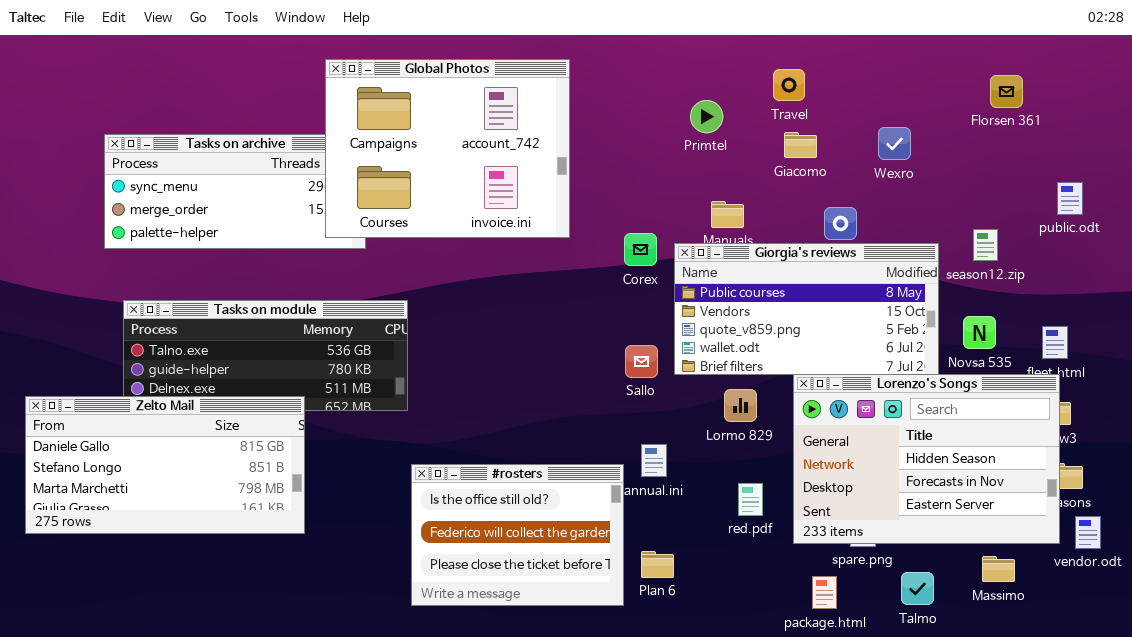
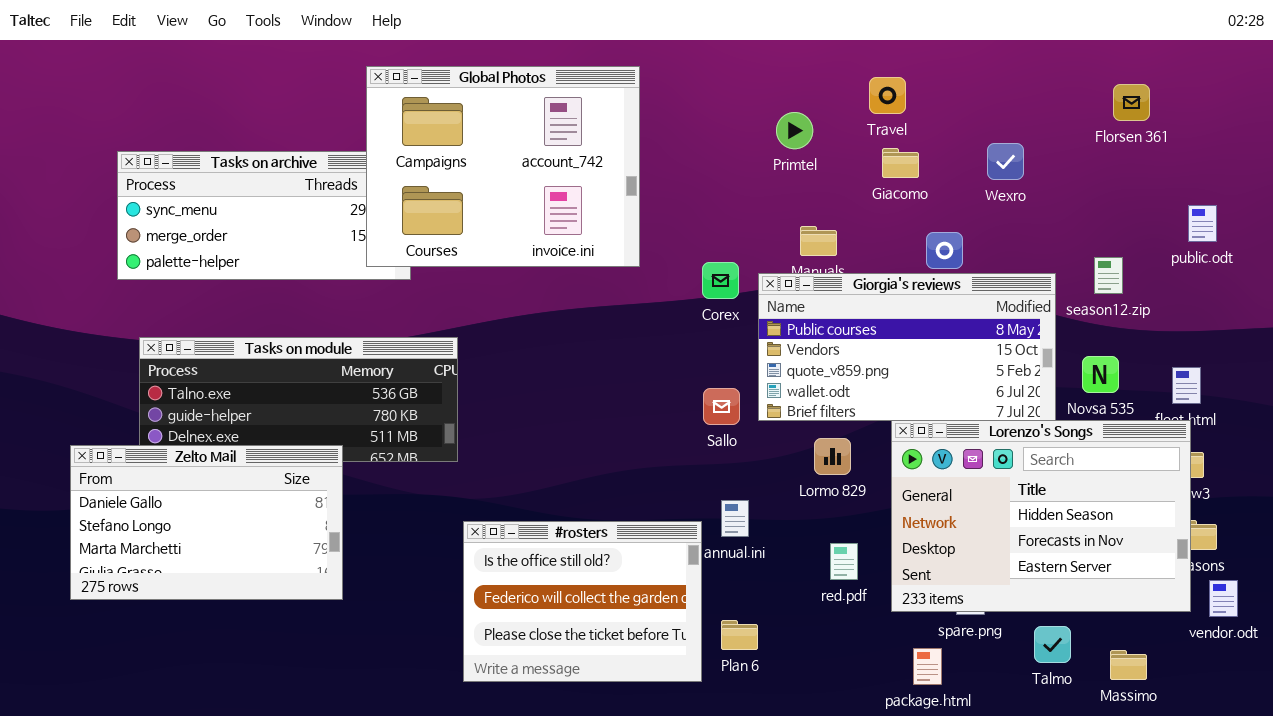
Zelto Mail: [25,396,305,534] -> [70,445,343,600], resized
Massimo: [982,556,1015,582] -> [1110,650,1147,680], moved
Talmo: [901,572,934,605] -> [1034,626,1071,663], moved

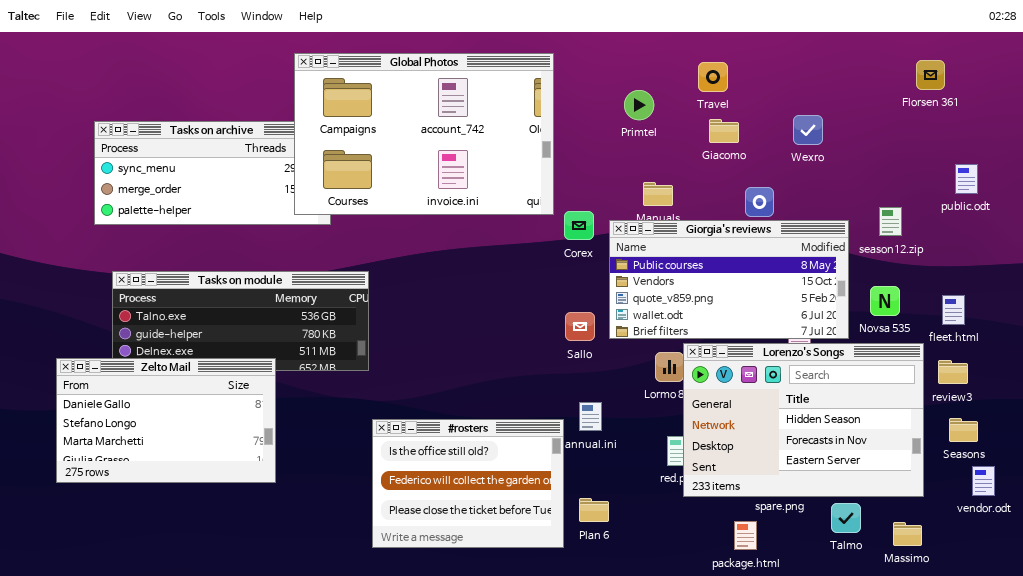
Global Photos: [366,66,640,267] -> [294,53,554,215], resized
Florsen 361: [1113,84,1150,121] -> [916,60,945,90], moved
Lorenzo's Songs: [891,420,1191,612] -> [683,343,924,497], moved

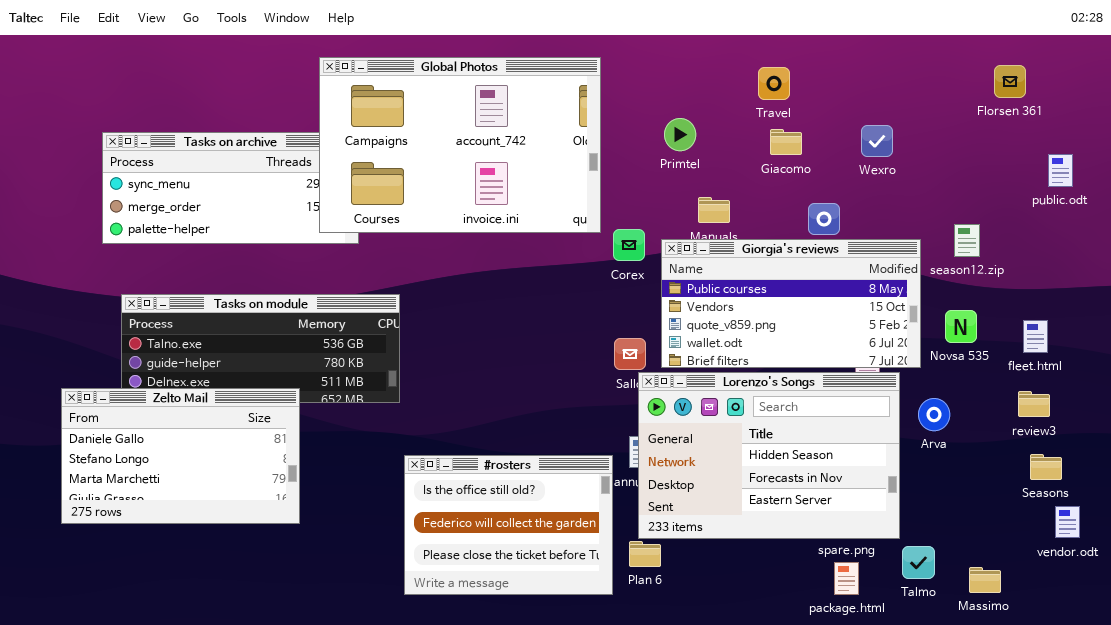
Primtel: [624,90,654,120] -> [664,118,696,151], moved
public.odt: [955,164,978,194] -> [1048,154,1073,187], moved
Lorenzo's Songs: [683,343,924,497] -> [638,372,900,539], moved
package.html: [734,521,757,550] -> [834,562,859,595], moved

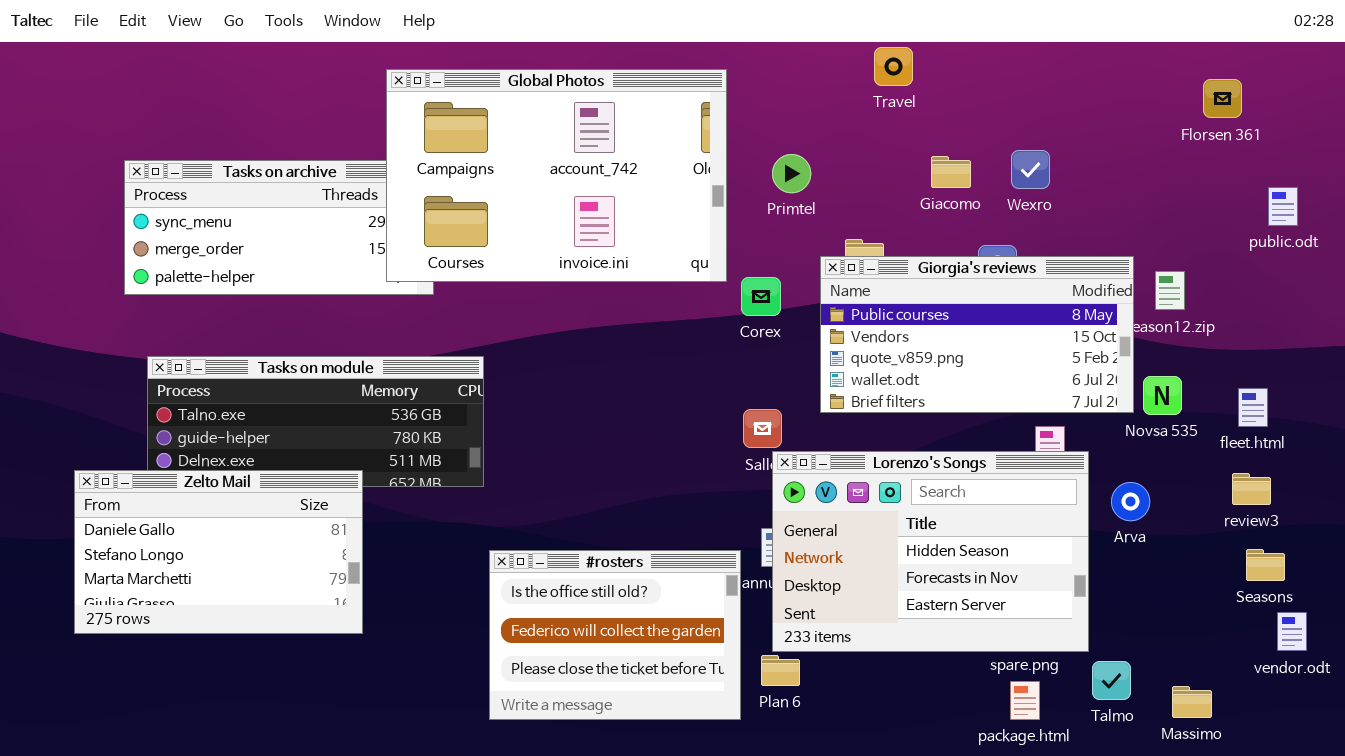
Travel: [758,67,790,100] -> [874,47,913,86], moved
Primtel: [664,118,696,151] -> [772,154,811,193], moved
Wexro: [861,125,893,157] -> [1011,150,1050,189], moved
Giorgia's reviews: [661,239,921,368] -> [820,256,1134,413], moved

